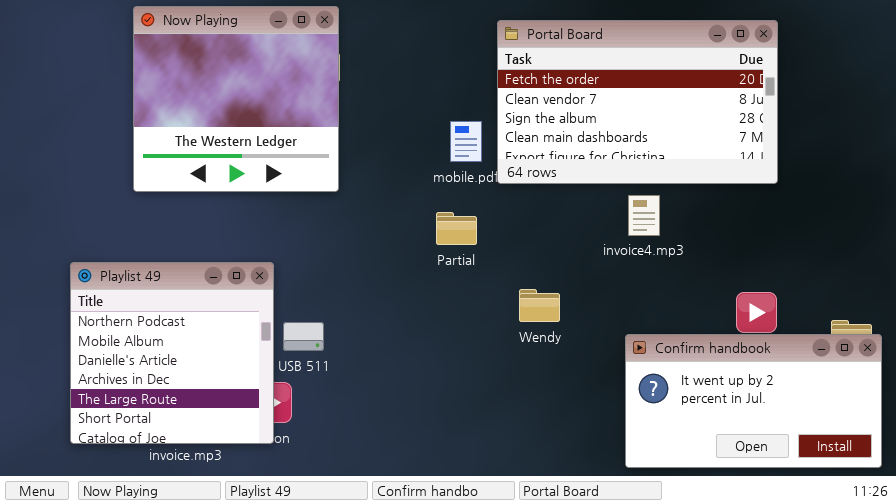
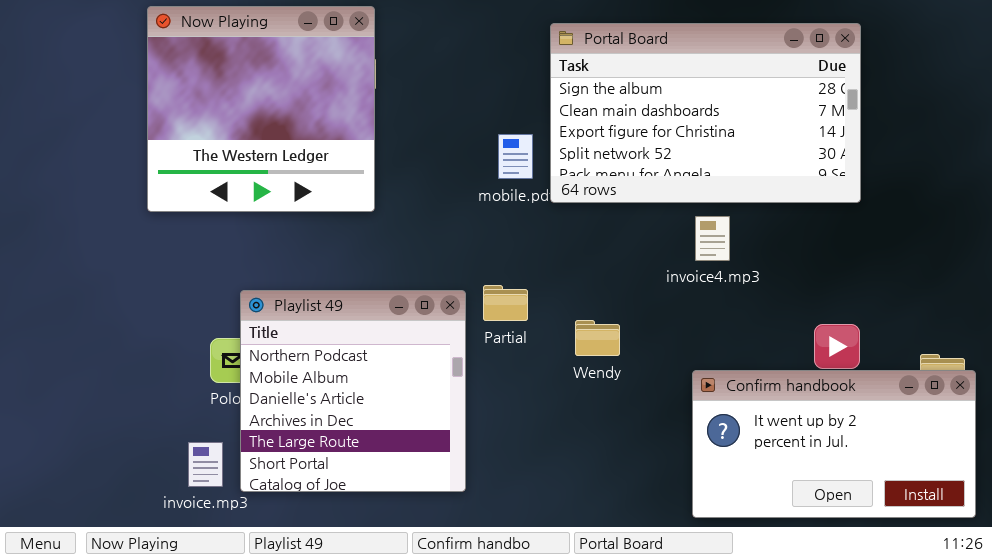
Portal Board: [497,20,778,184] -> [550,23,861,203], scrolled down 2 rows
Partial: [436,212,477,245] -> [483,285,528,321], moved
Playlist 49: [70,262,274,444] -> [240,290,466,492], moved

